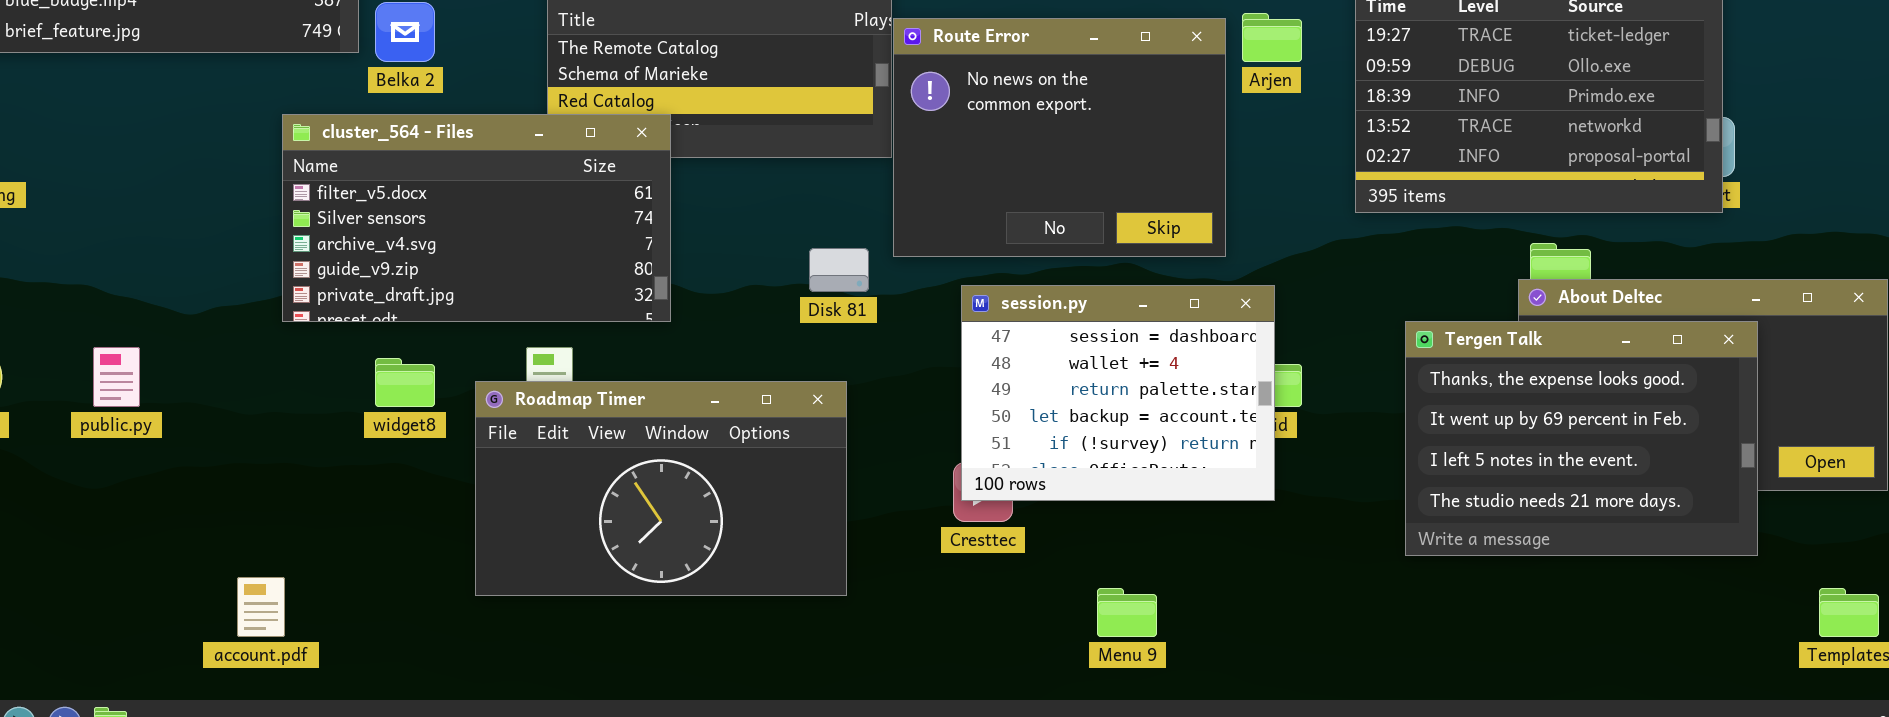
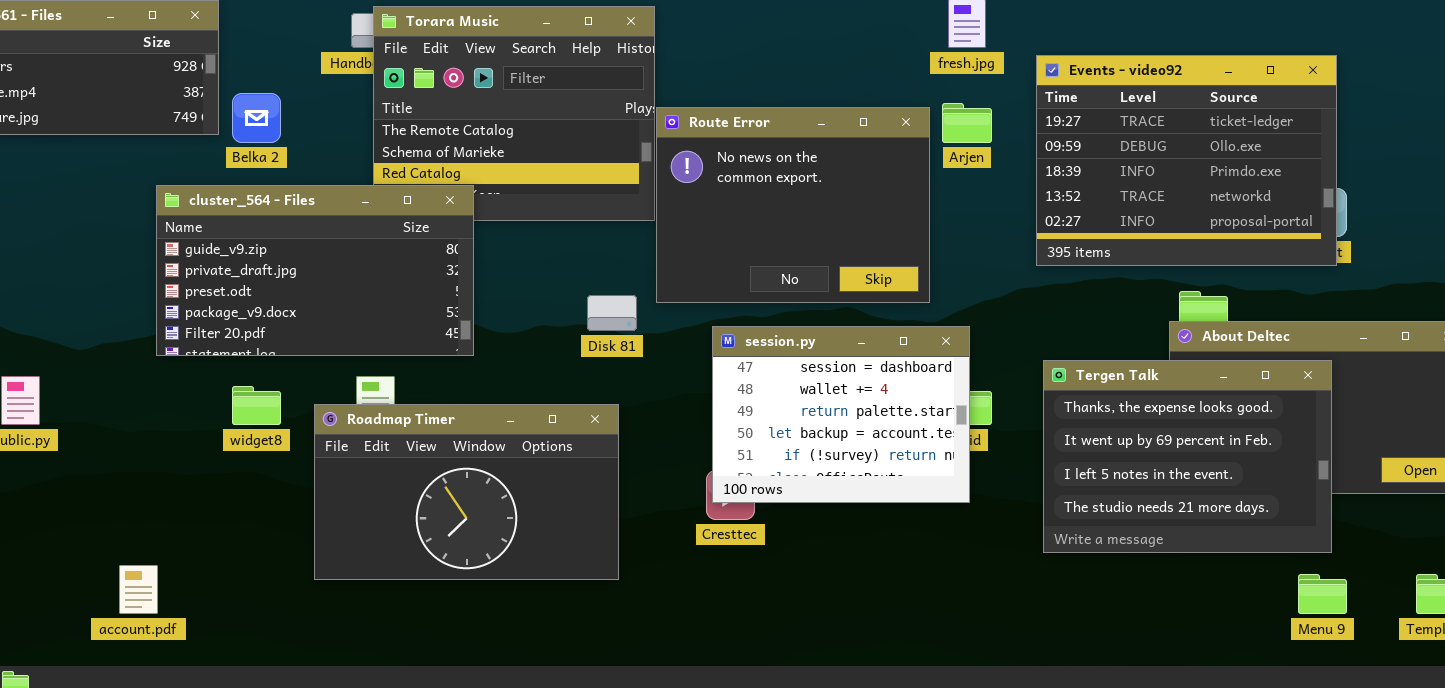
cluster_564 - Files: [282,114,671,322] -> [156,185,474,356], scrolled down 3 rows
Tergen Talk: [1405,321,1758,556] -> [1043,360,1332,553], moved
Menu 9: [1097,588,1157,637] -> [1298,574,1347,614], moved

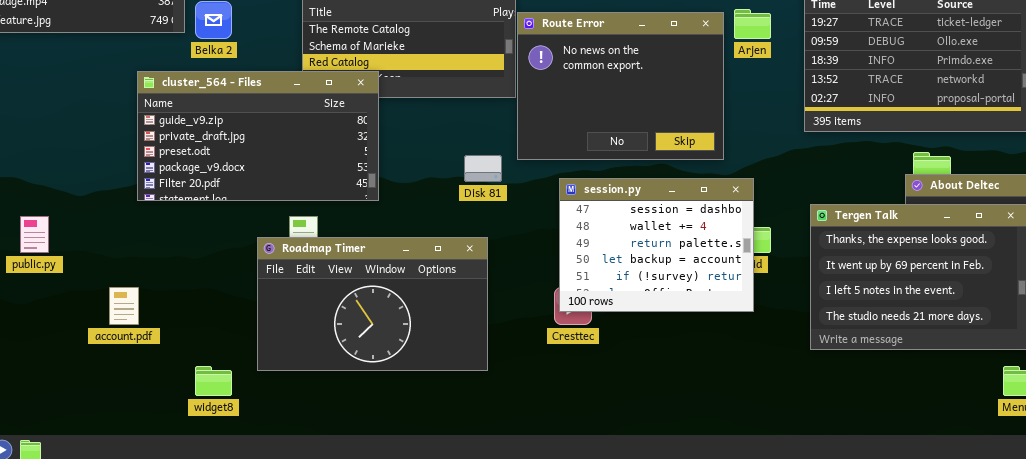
widget8: [232,386,281,425] -> [195,366,232,396], moved
account.pdf: [119,565,158,614] -> [109,287,139,325], moved

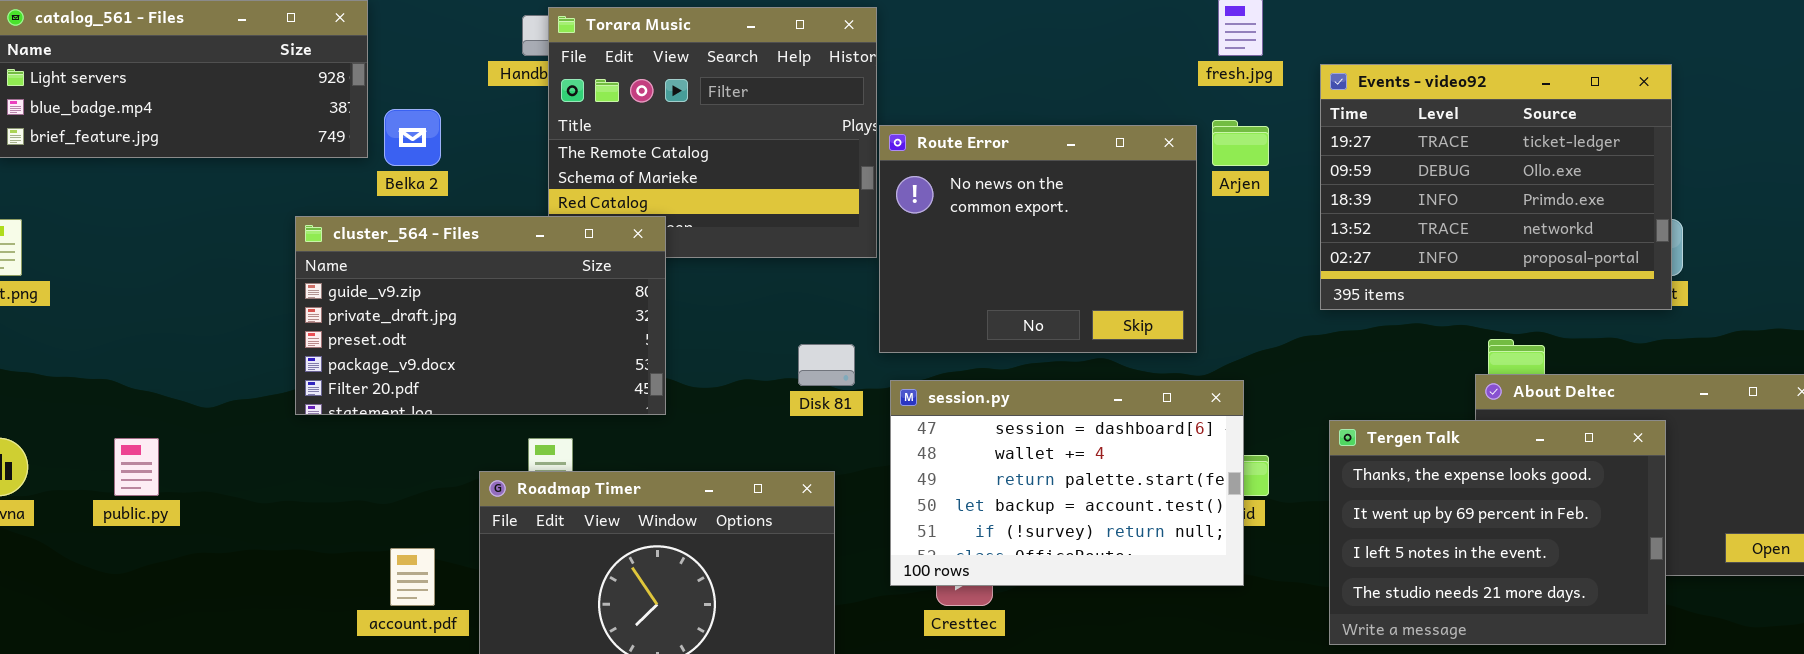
session.py: [559,178,754,312] -> [890,380,1244,586], resized
account.pdf: [109,287,139,325] -> [390,548,435,606], moved

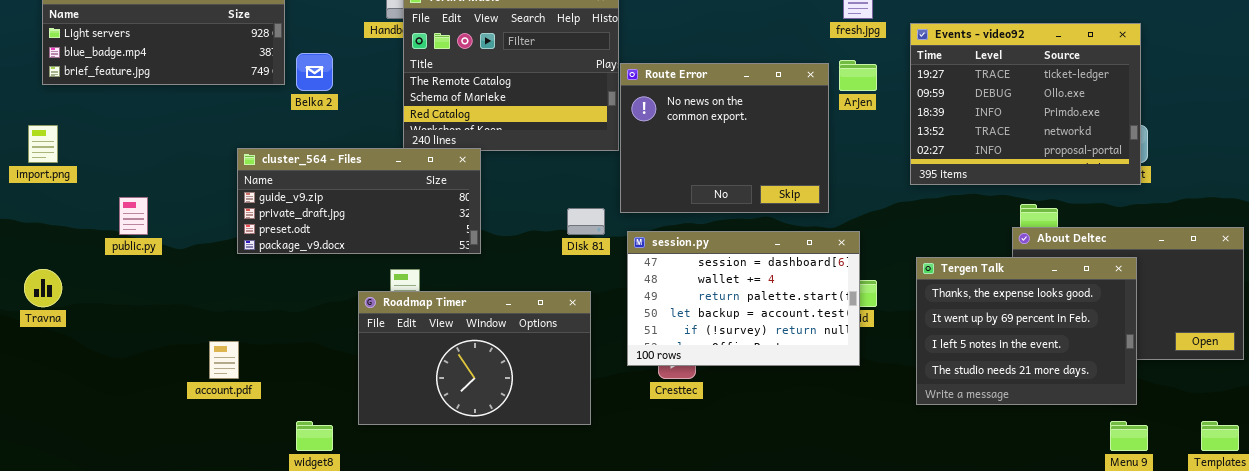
cluster_564 - Files: [295,216,666,415] -> [237,148,481,254], resized
public.py: [114,438,159,496] -> [119,197,148,235], moved
account.pdf: [390,548,435,606] -> [209,341,239,379], moved

